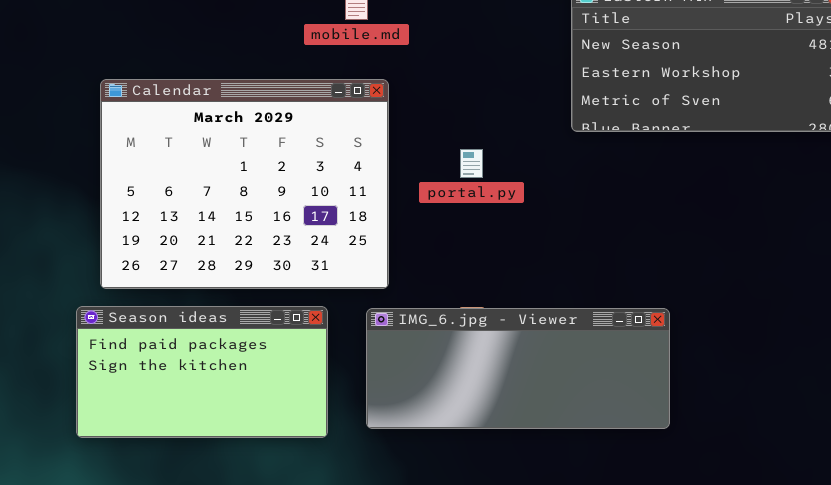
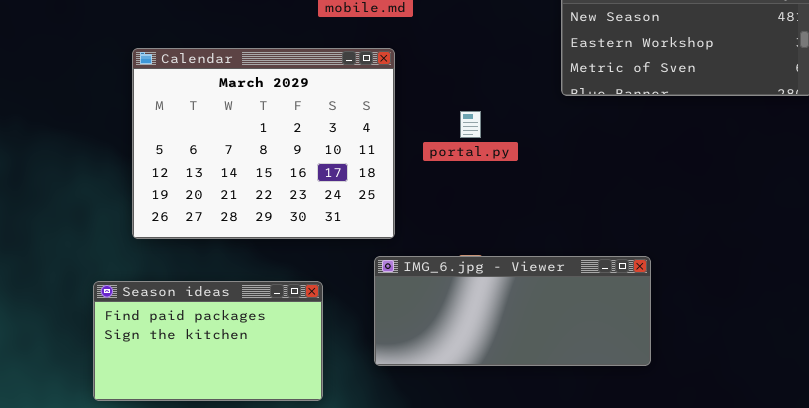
Season ideas: [76,306,328,438] -> [93,281,323,401], moved

